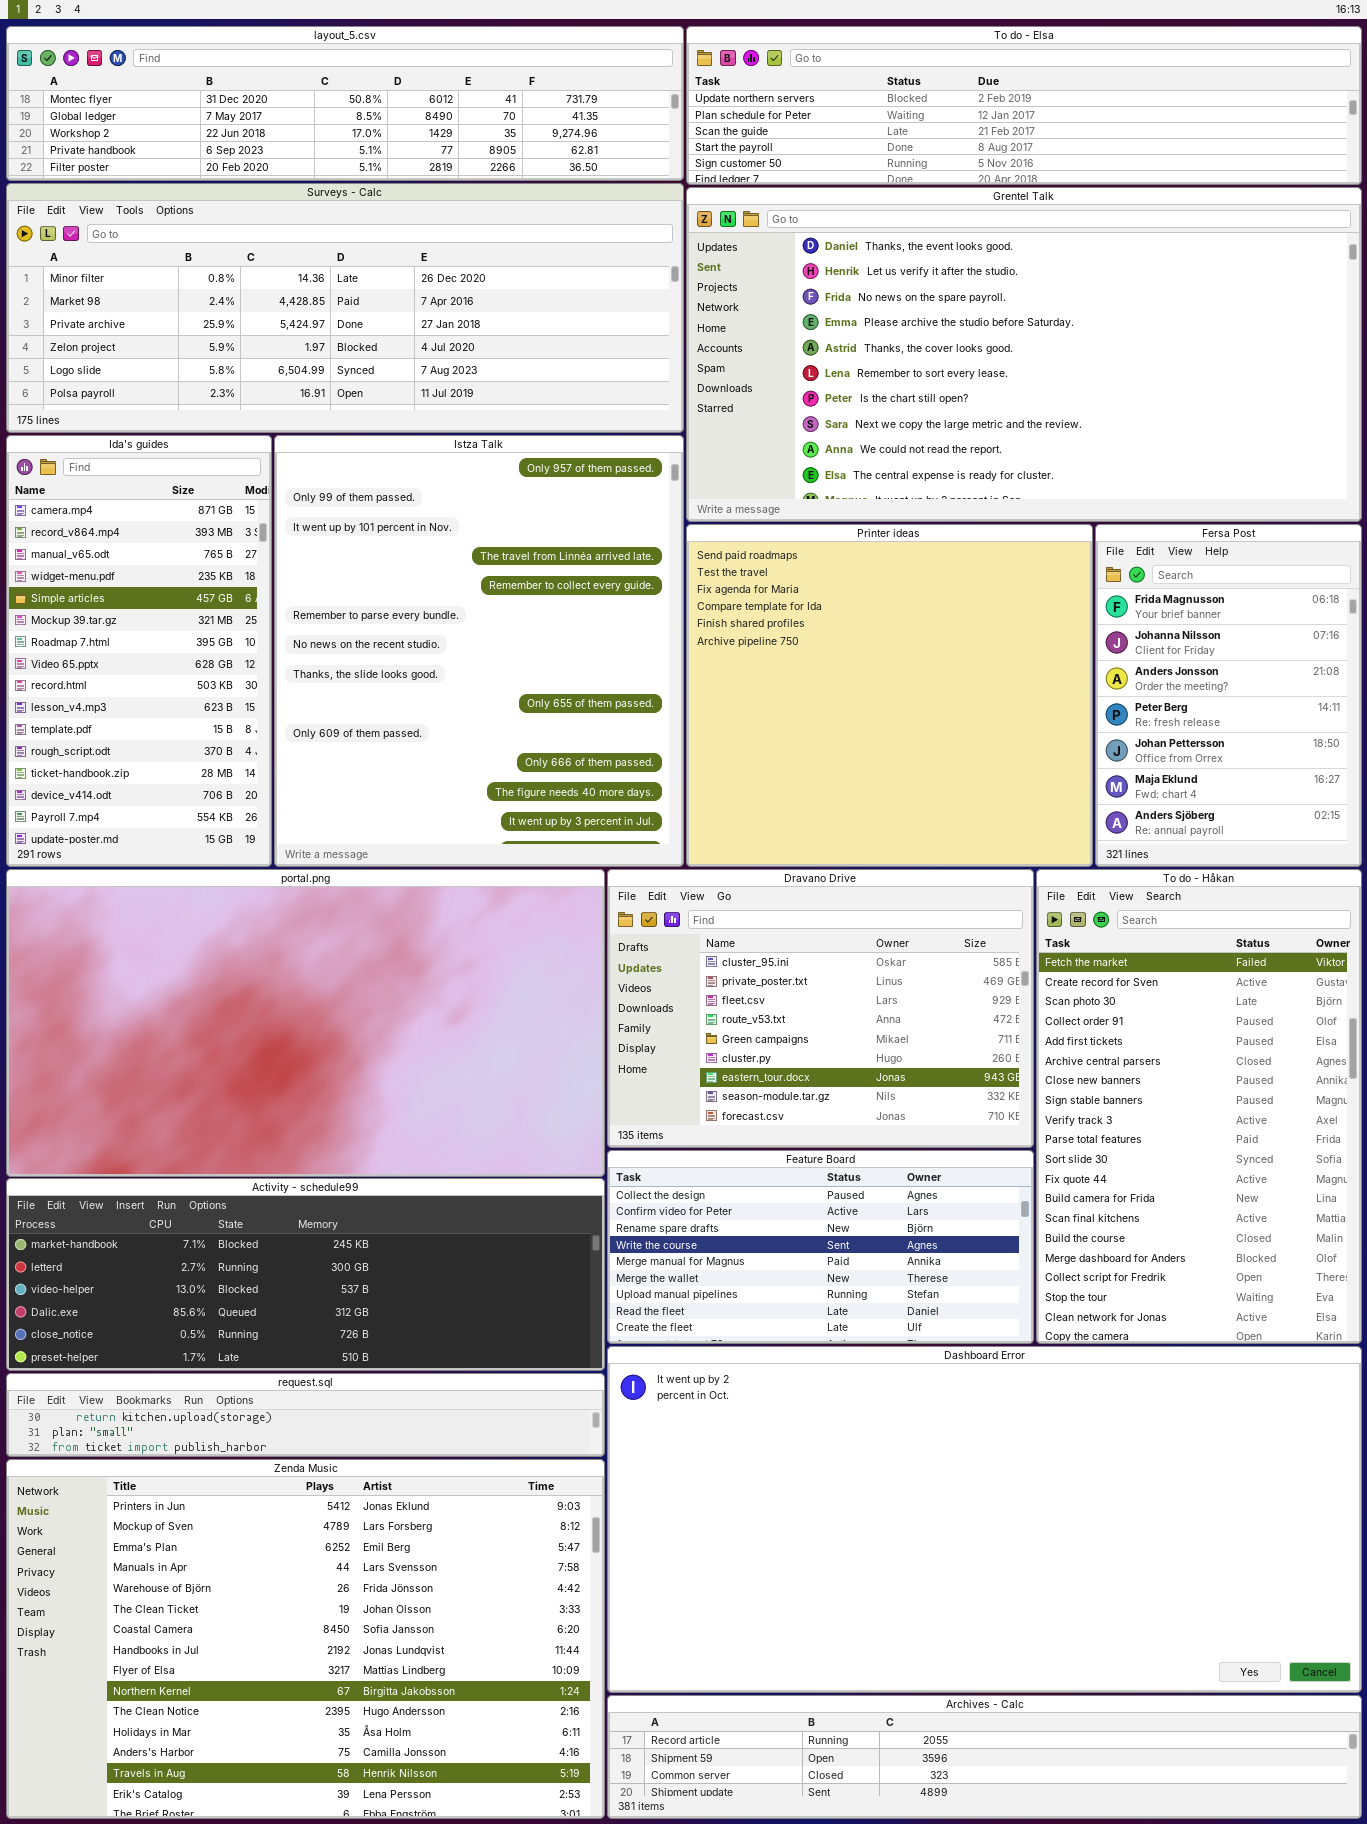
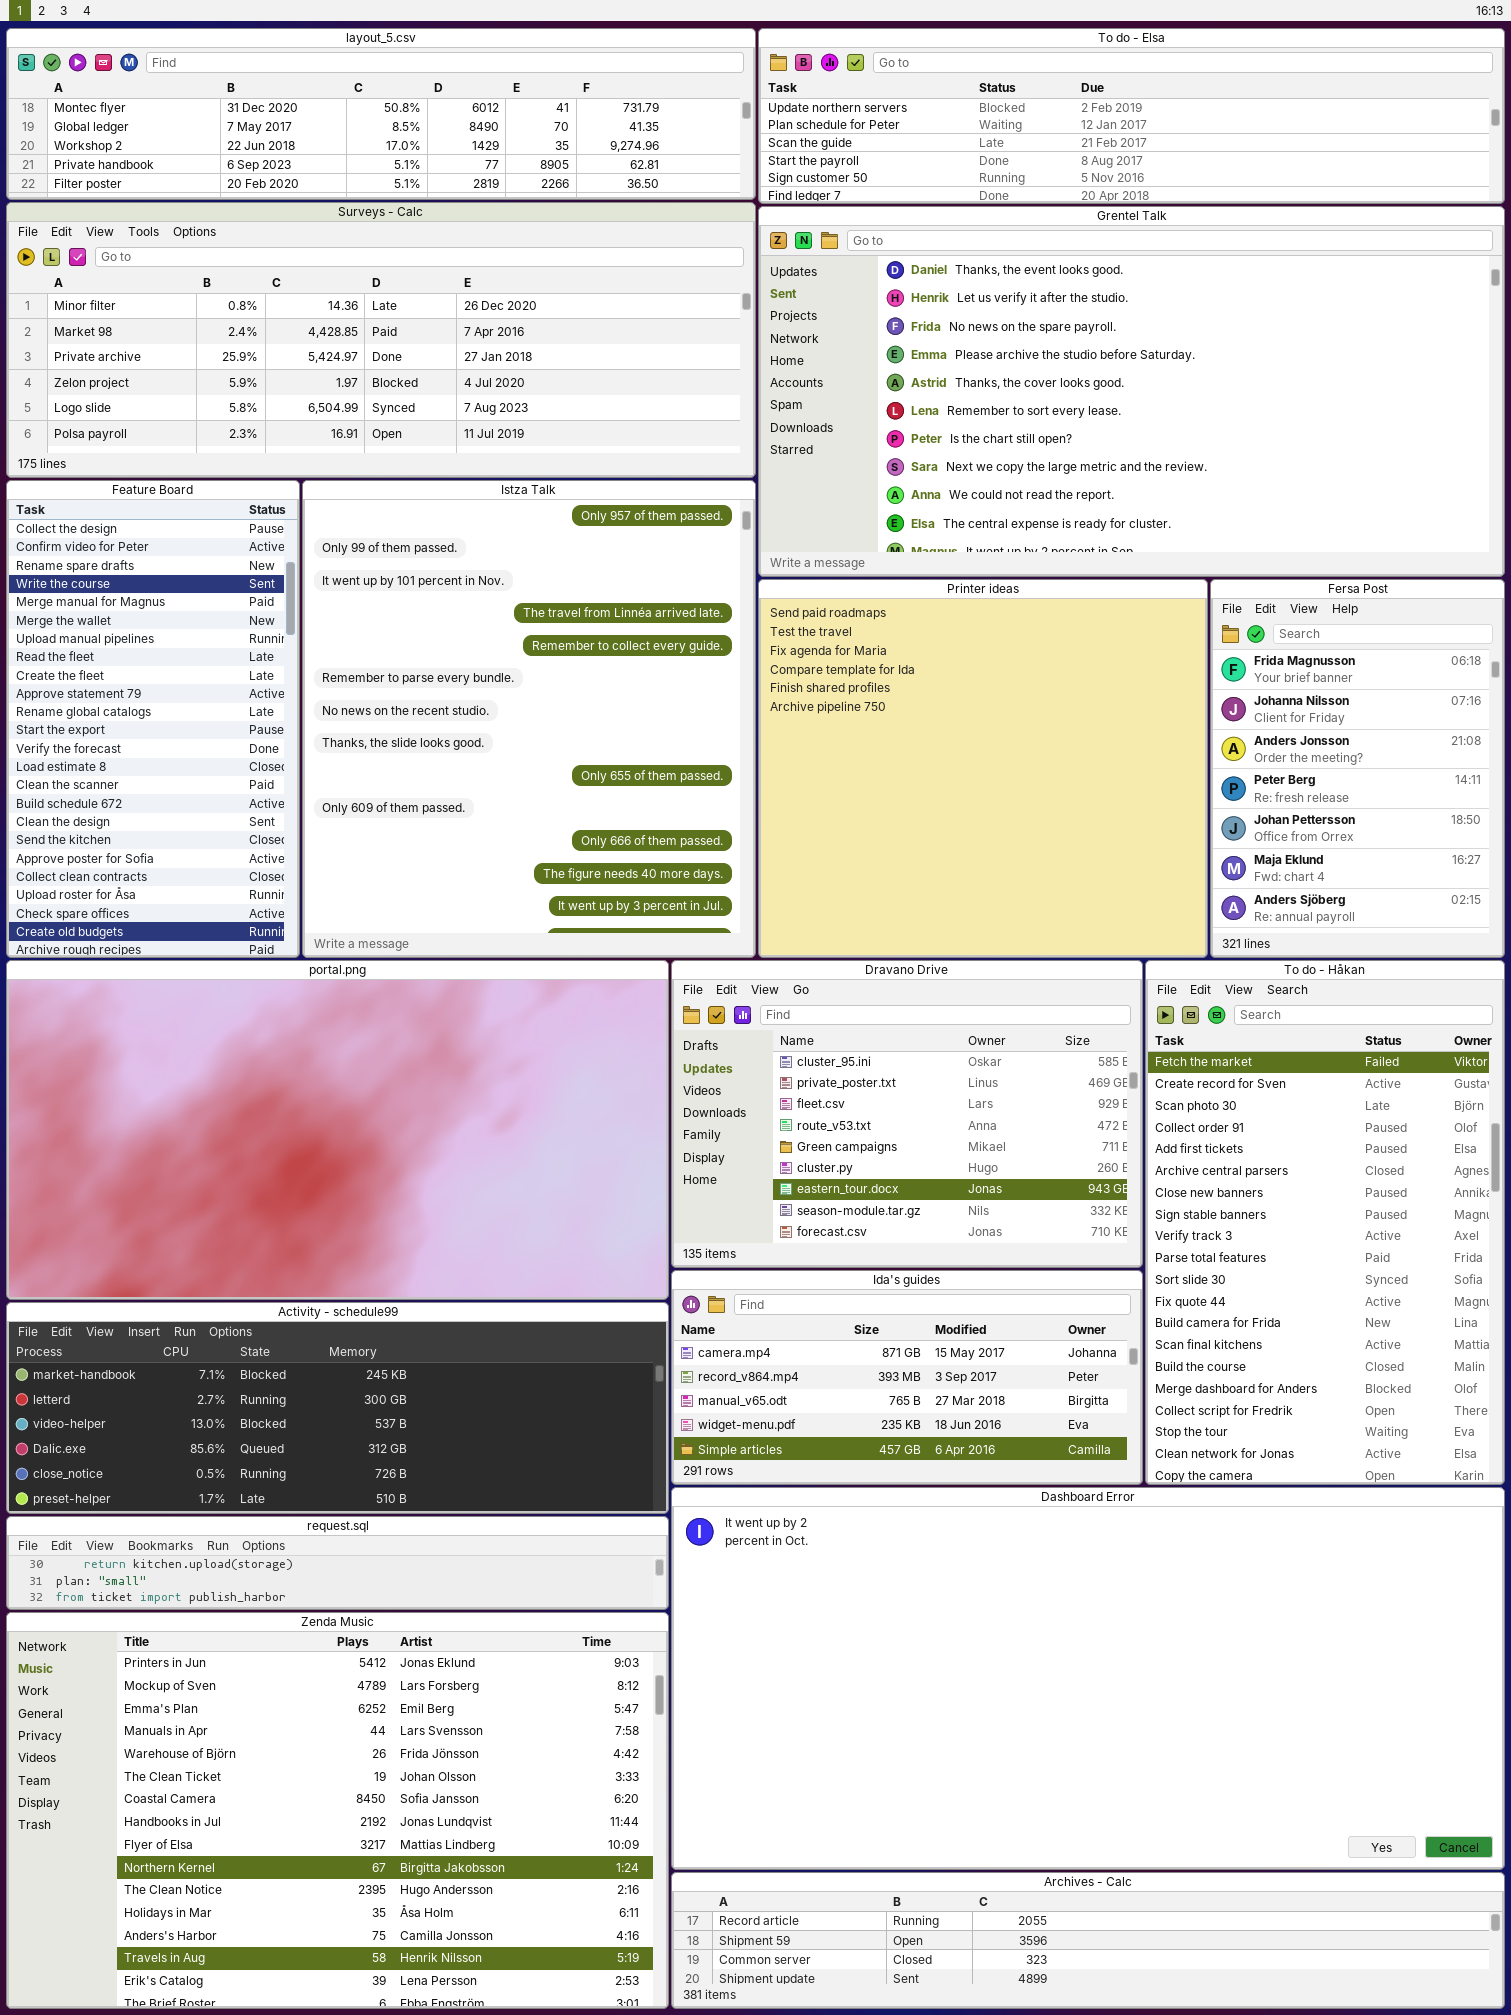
Ida's guides: [6,435,272,867] -> [671,1270,1143,1485], moved, resized
Feature Board: [607,1150,1034,1344] -> [6,480,300,958], moved, resized

